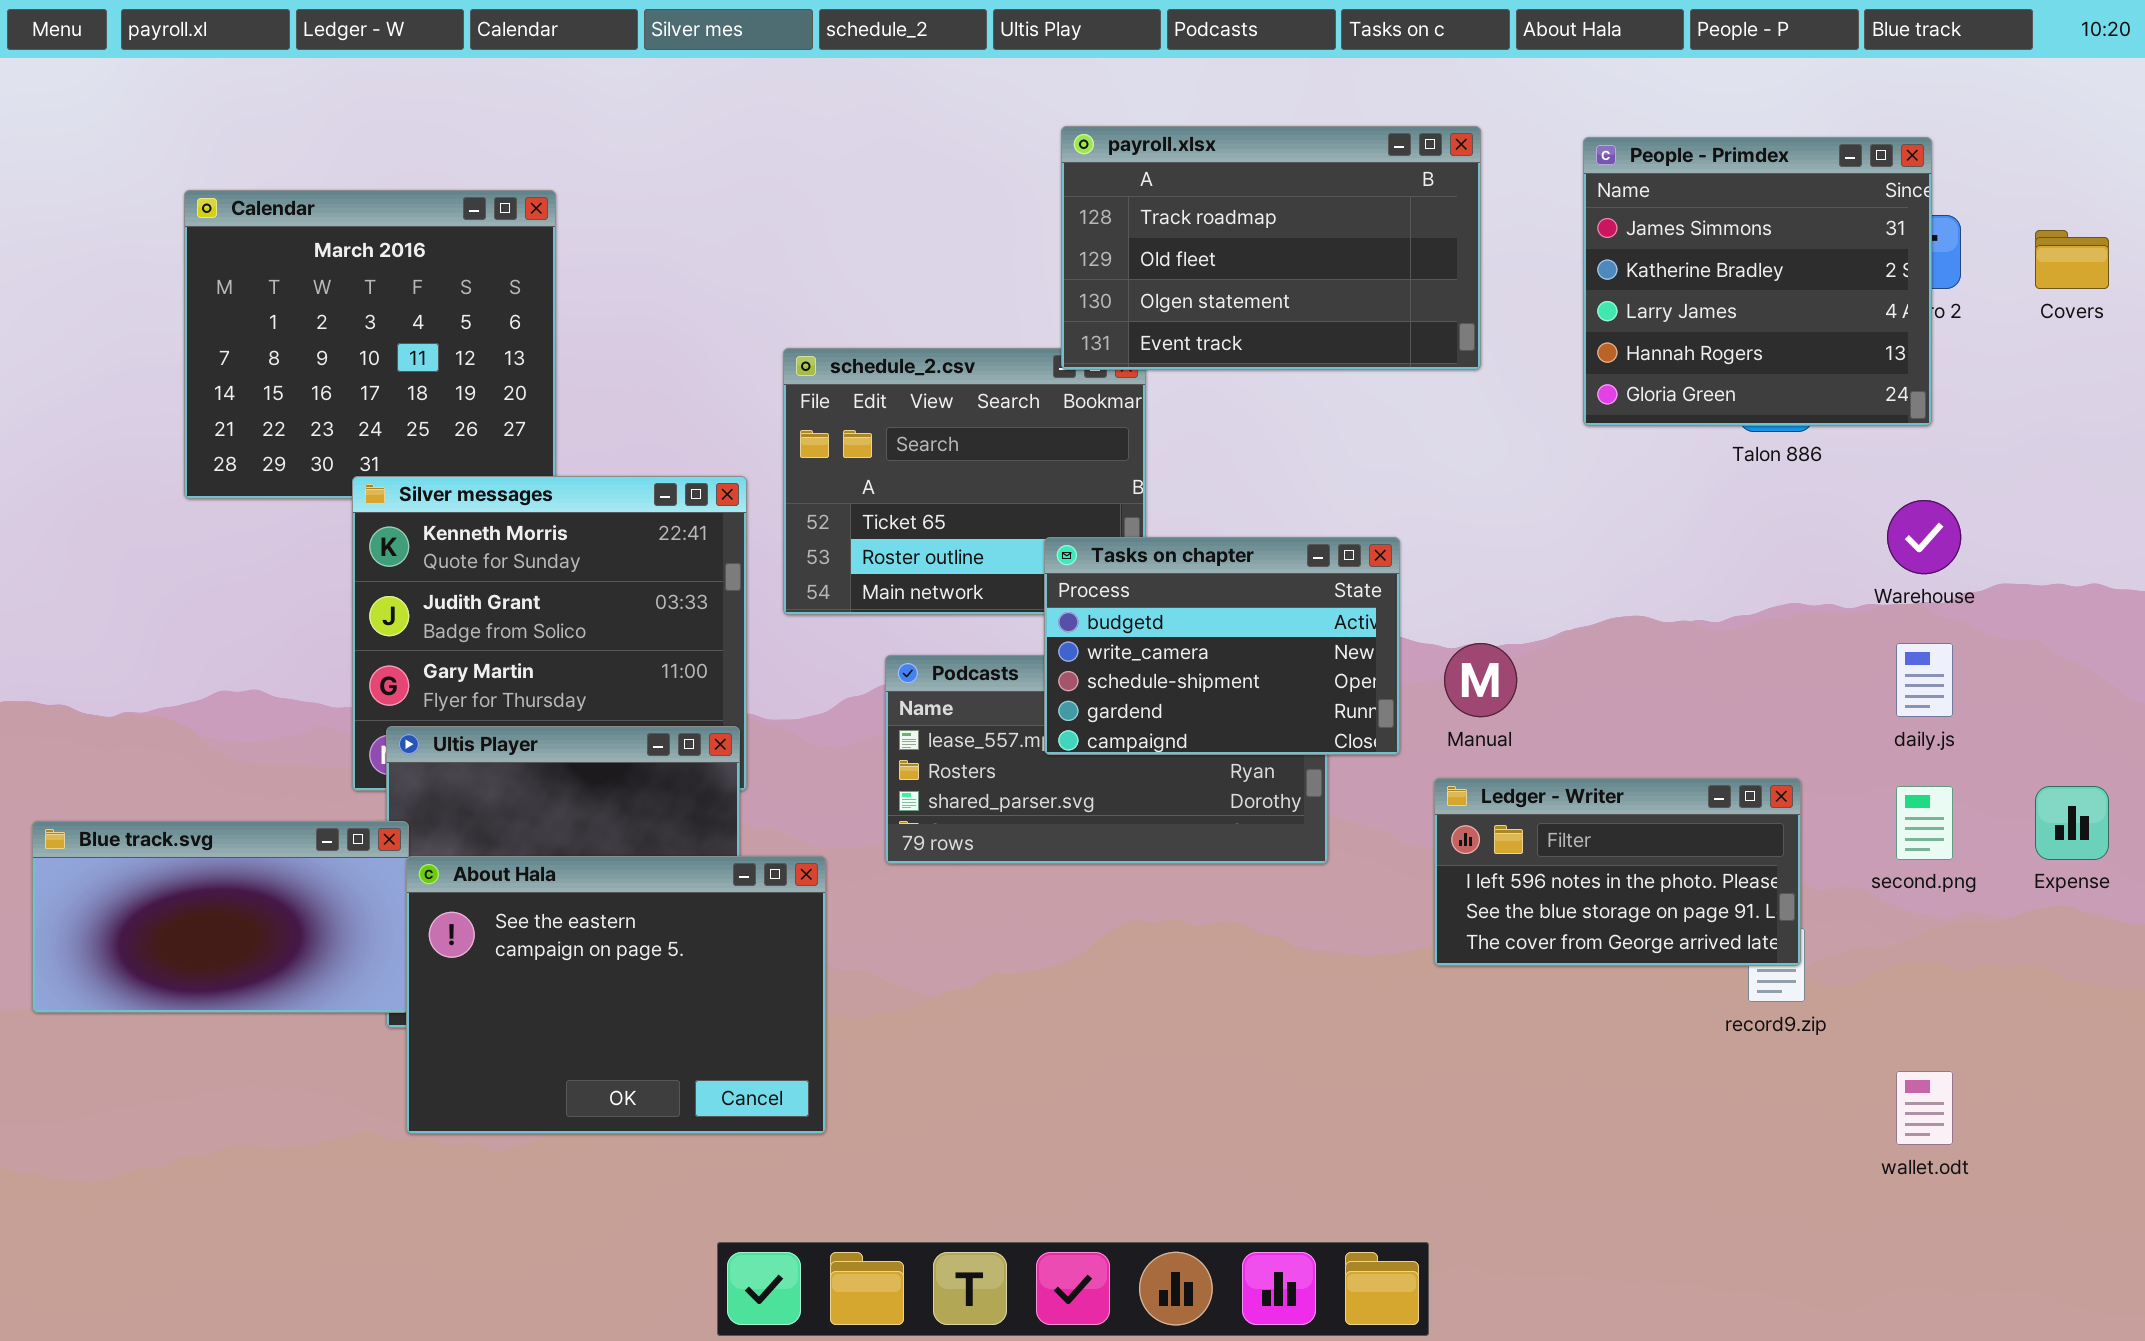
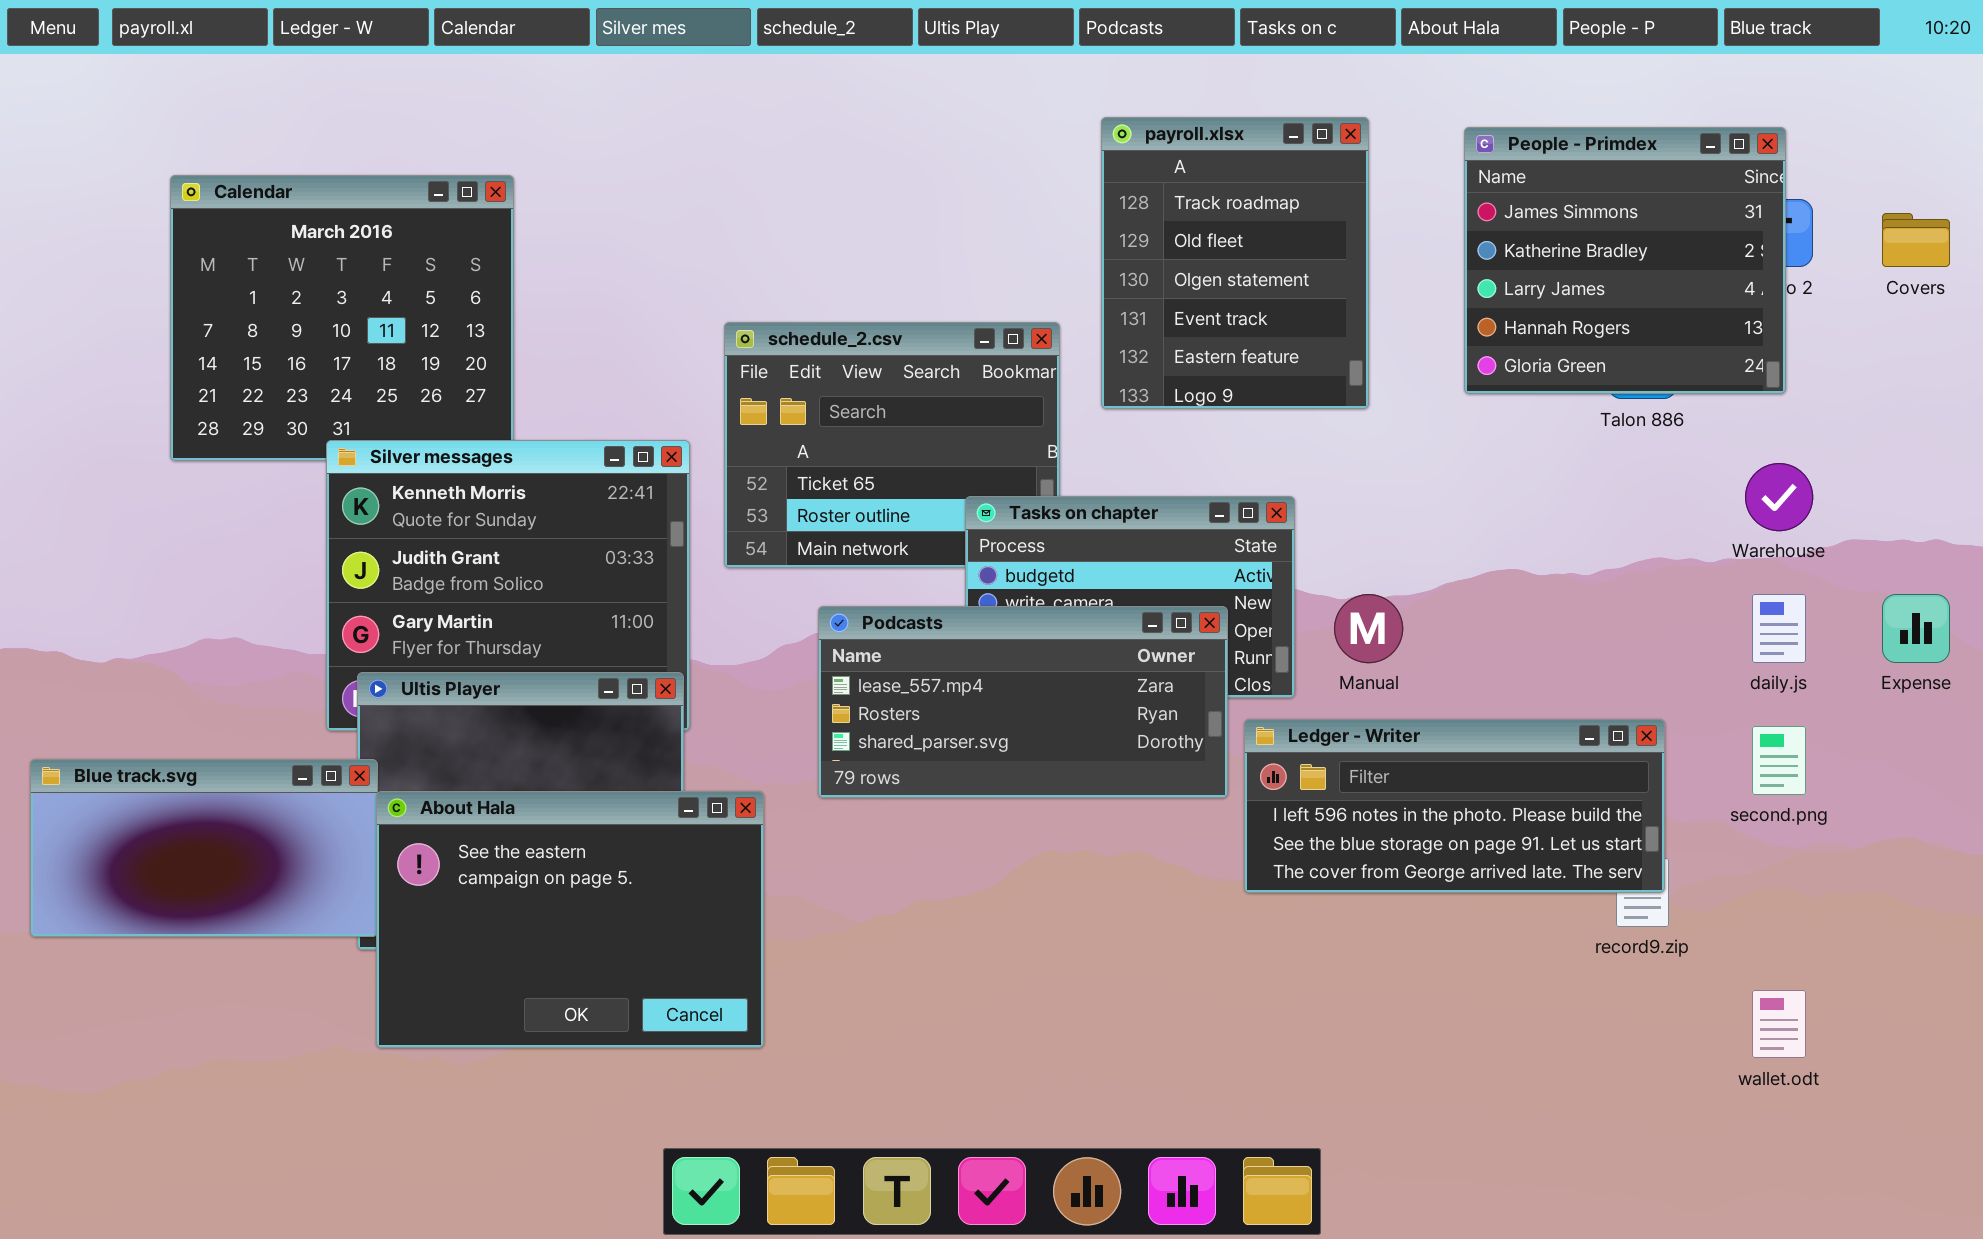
payroll.xlsx: [1061,126,1481,370] -> [1101,117,1369,409], resized
Podcasts: [885,655,1328,864] -> [818,606,1228,798], raised
Ledger - Writer: [1434,778,1801,966] -> [1244,719,1665,893], resized
Expense: [2035,786,2109,860] -> [1882,594,1950,663], moved

